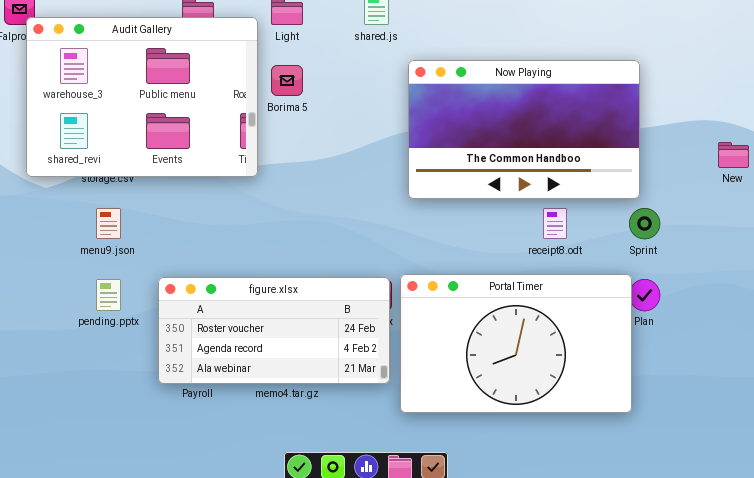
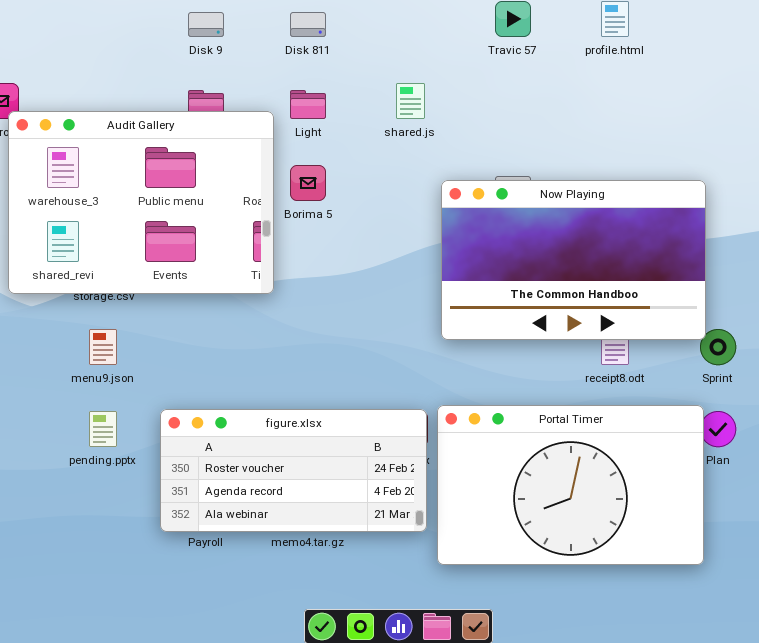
Now Playing: [408,60,640,199] -> [441,180,706,340], moved

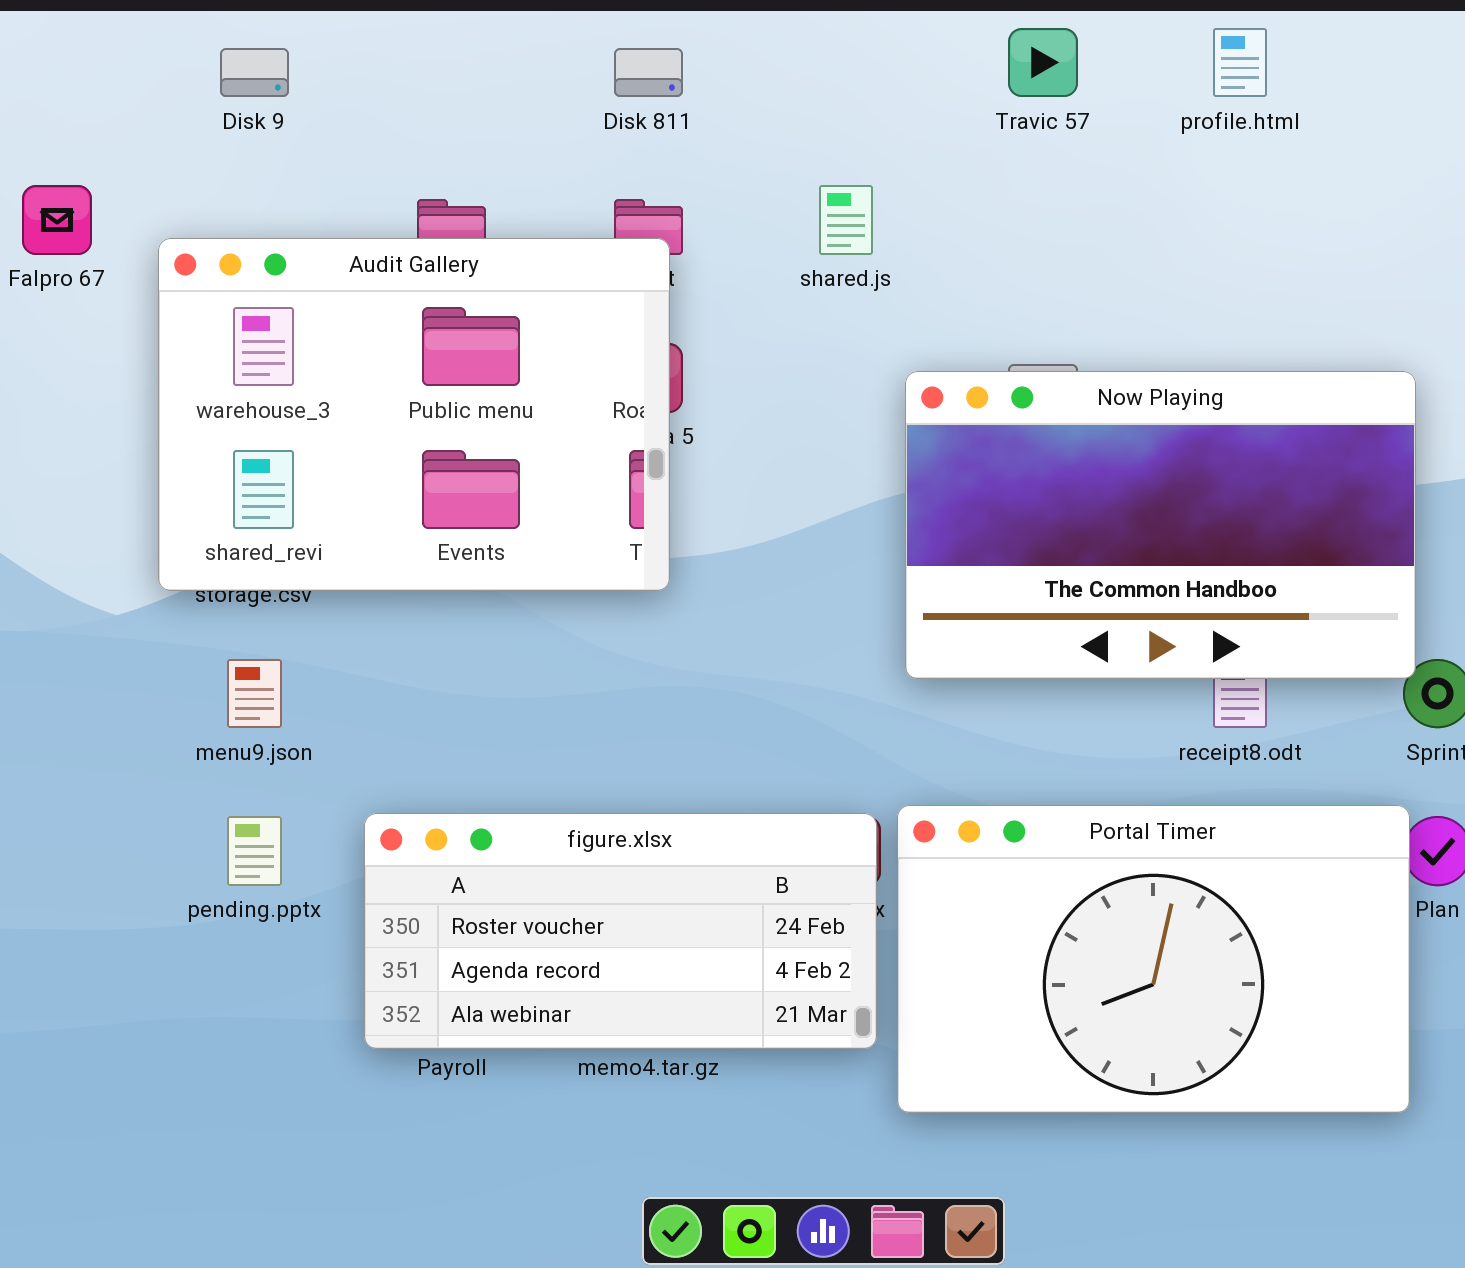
Disk 9: [188,12,224,37] -> [220,48,289,97], moved
Audit Gallery: [8,111,274,294] -> [158,238,670,591], moved

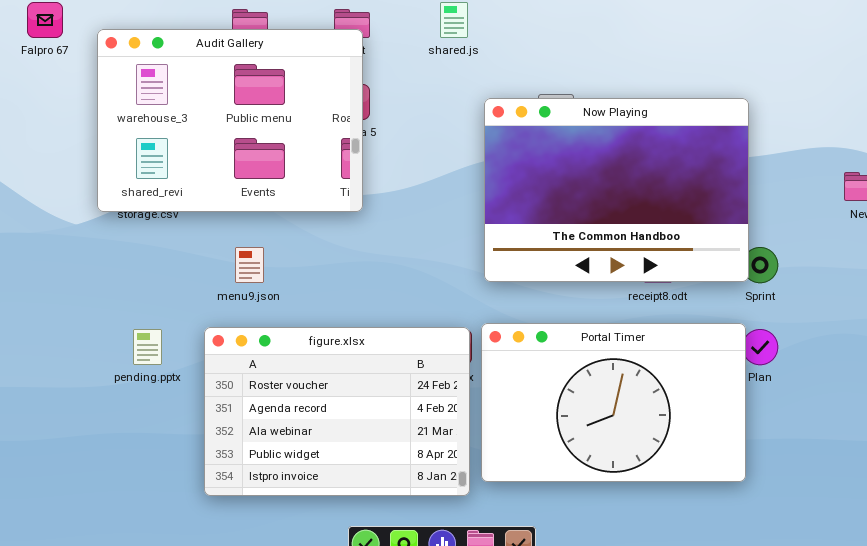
Now Playing: [905,371,1416,679] -> [484,98,749,282], resized
menu9.json: [227,659,282,728] -> [235,247,264,283], moved
figure.xlsx: [364,813,877,1049] -> [204,327,470,496], resized

